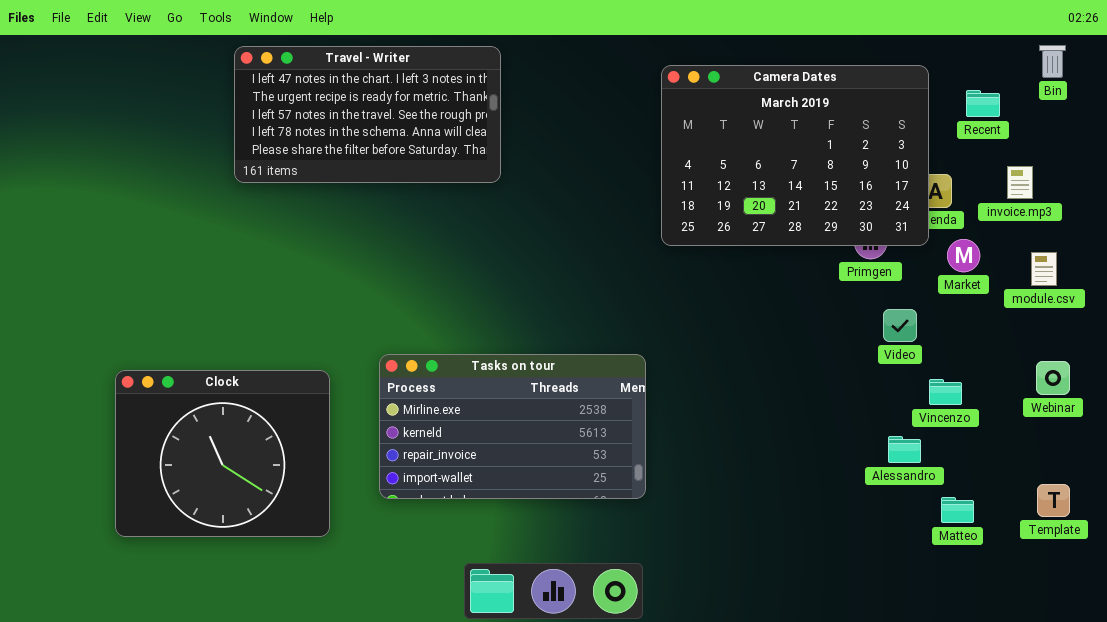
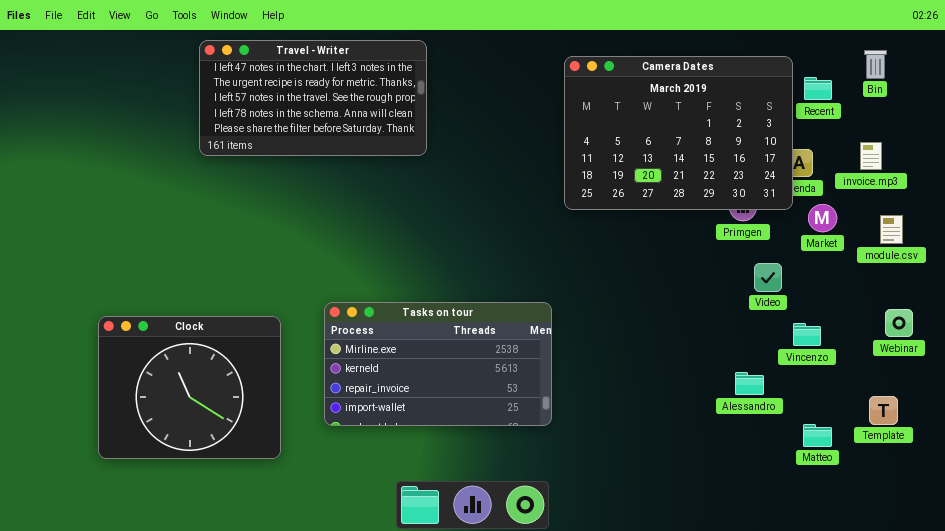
Bin: [1039,45,1066,78] -> [864,50,887,79], moved
Recent: [966,90,1000,117] -> [804,77,832,100], moved
Alessandro: [888,436,921,463] -> [735,372,764,395], moved
Template: [1037,484,1070,517] -> [869,396,898,425], moved

